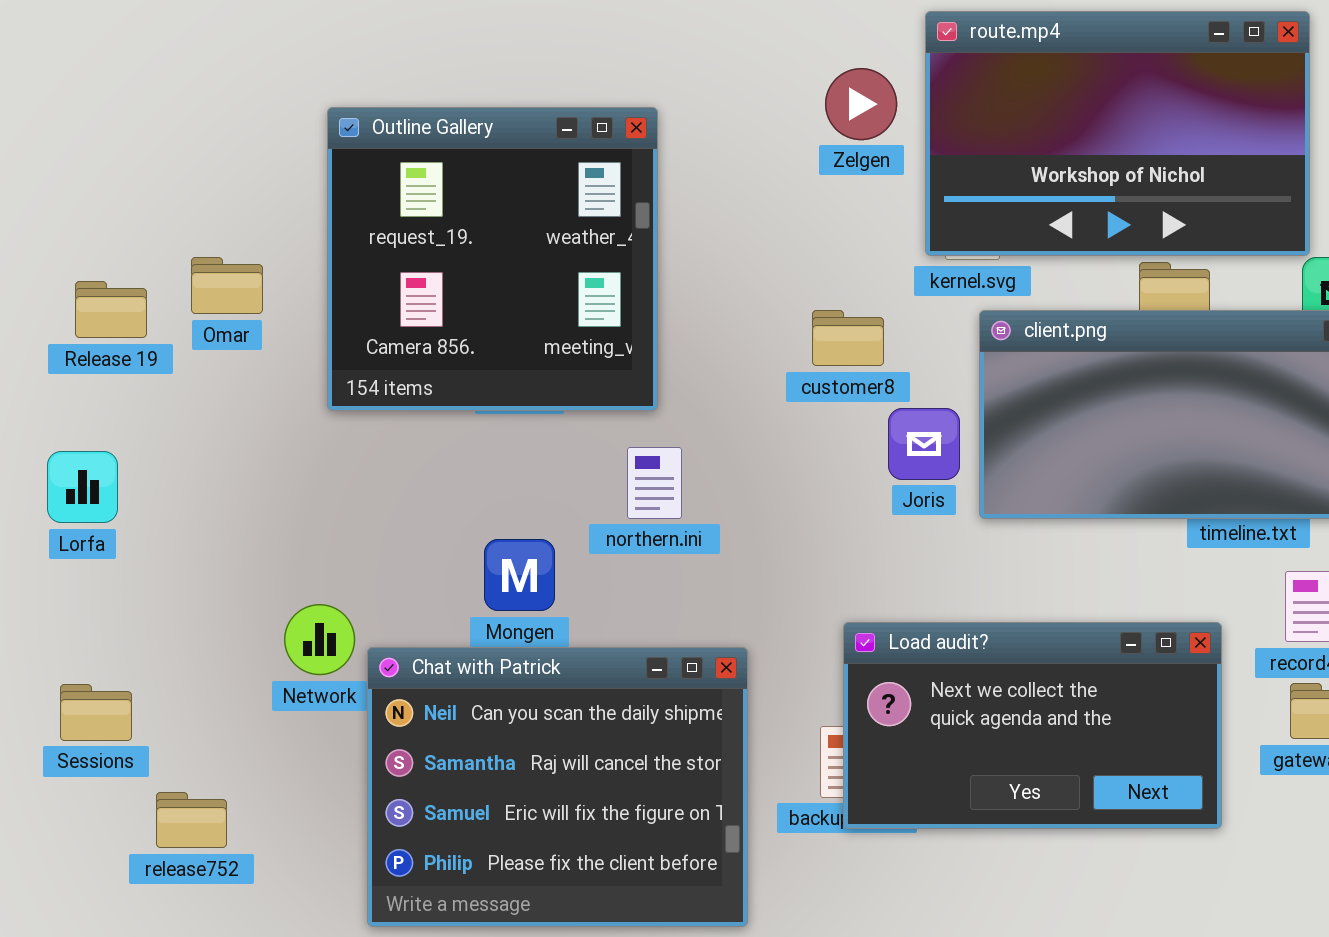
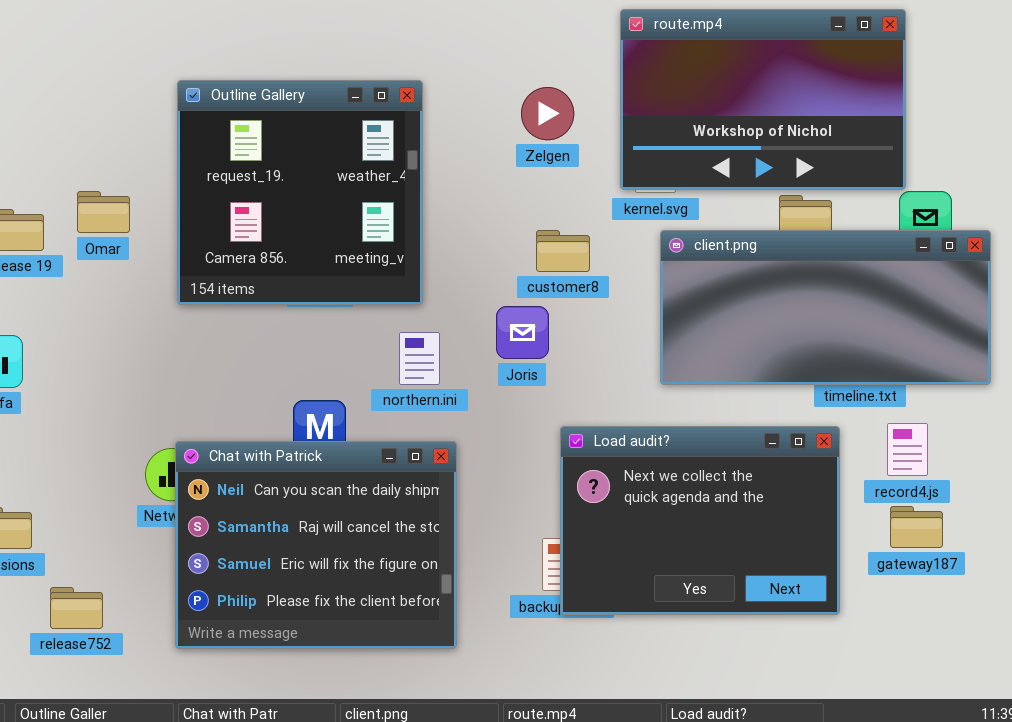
Zelgen: [825,68,897,140] -> [521,87,574,140], moved
Joris: [888,408,960,480] -> [496,306,549,359], moved
Load audit?: [843,622,1222,829] -> [560,426,840,615], resized
Chat with Patrick: [367,647,748,927] -> [175,441,457,649], moved

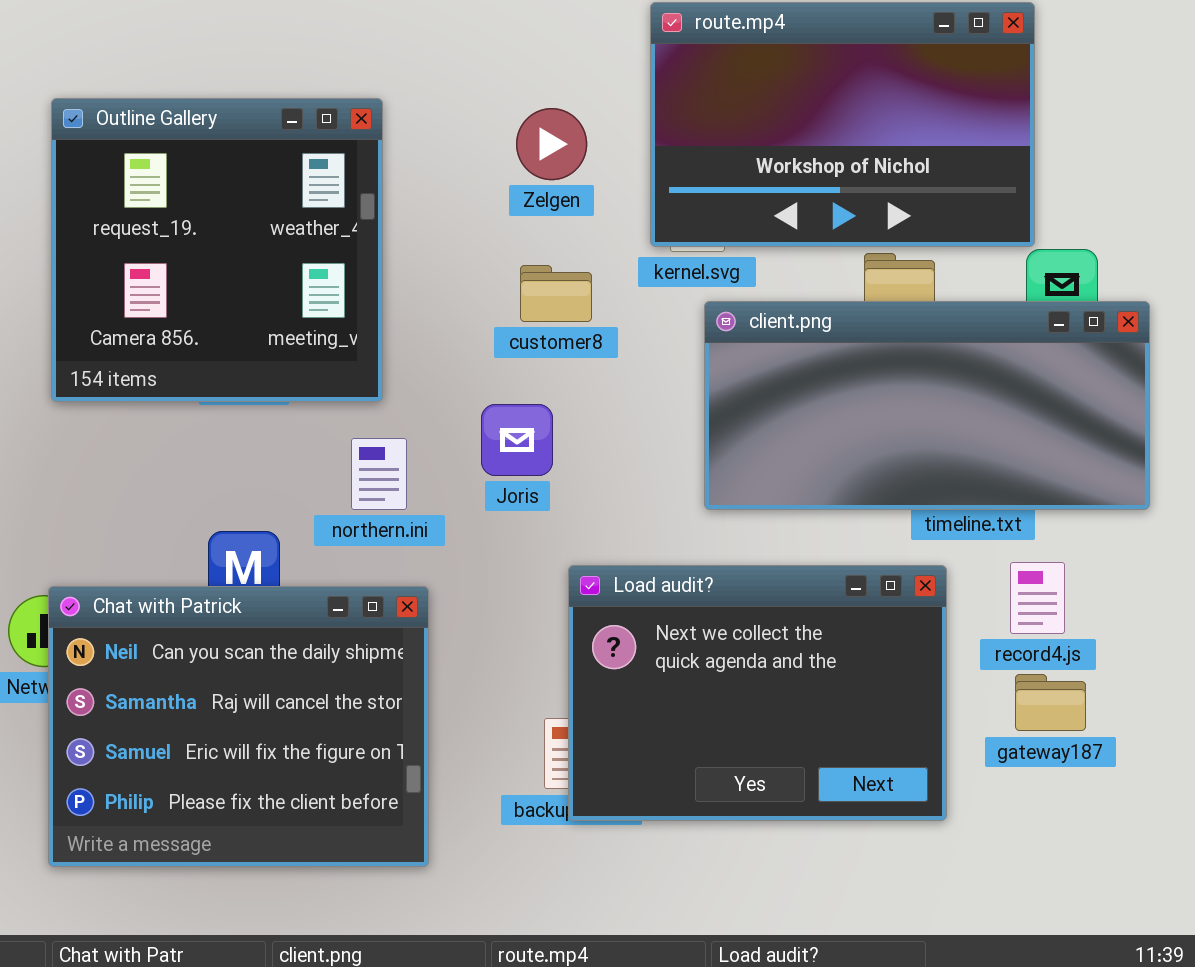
customer8: [536,230,590,272] -> [520,265,592,322], moved

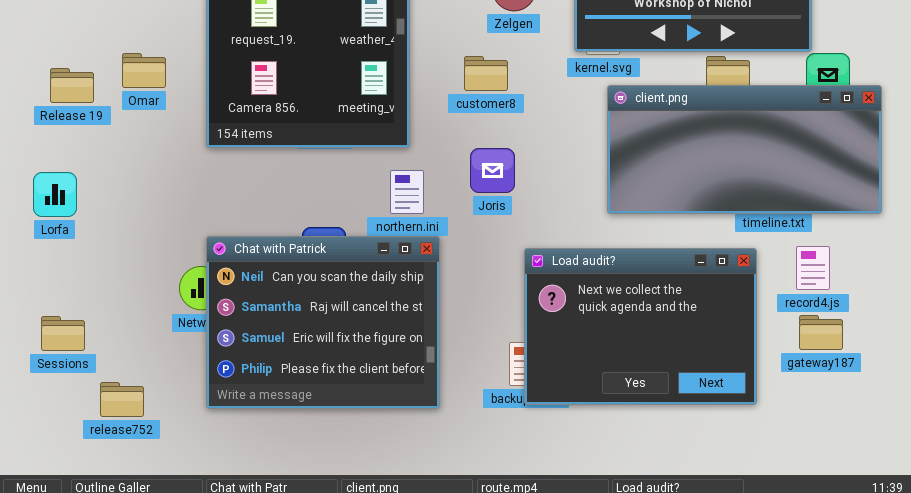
customer8: [520,265,592,322] -> [464,56,508,91], moved
Chat with Patrick: [48,586,429,867] -> [206,236,440,409], moved

